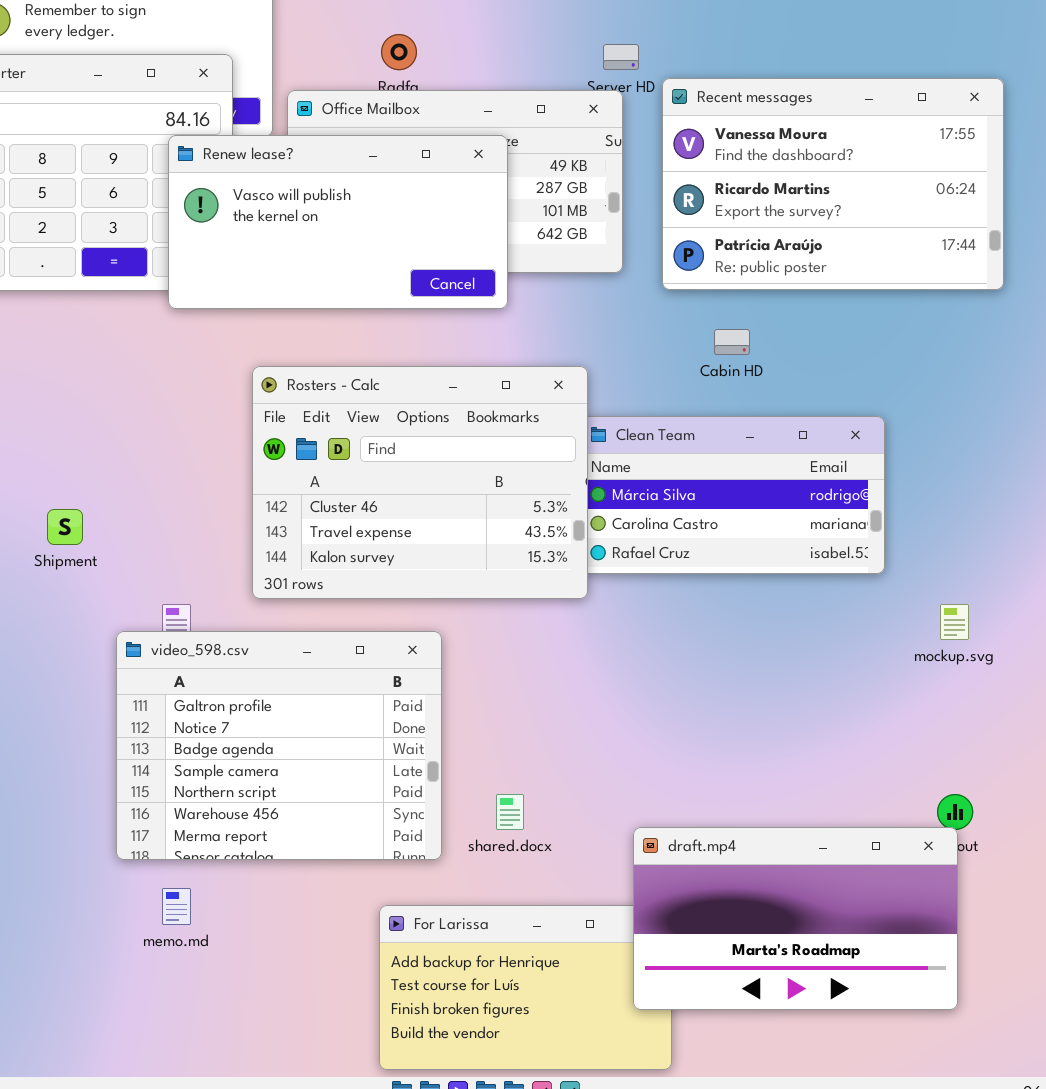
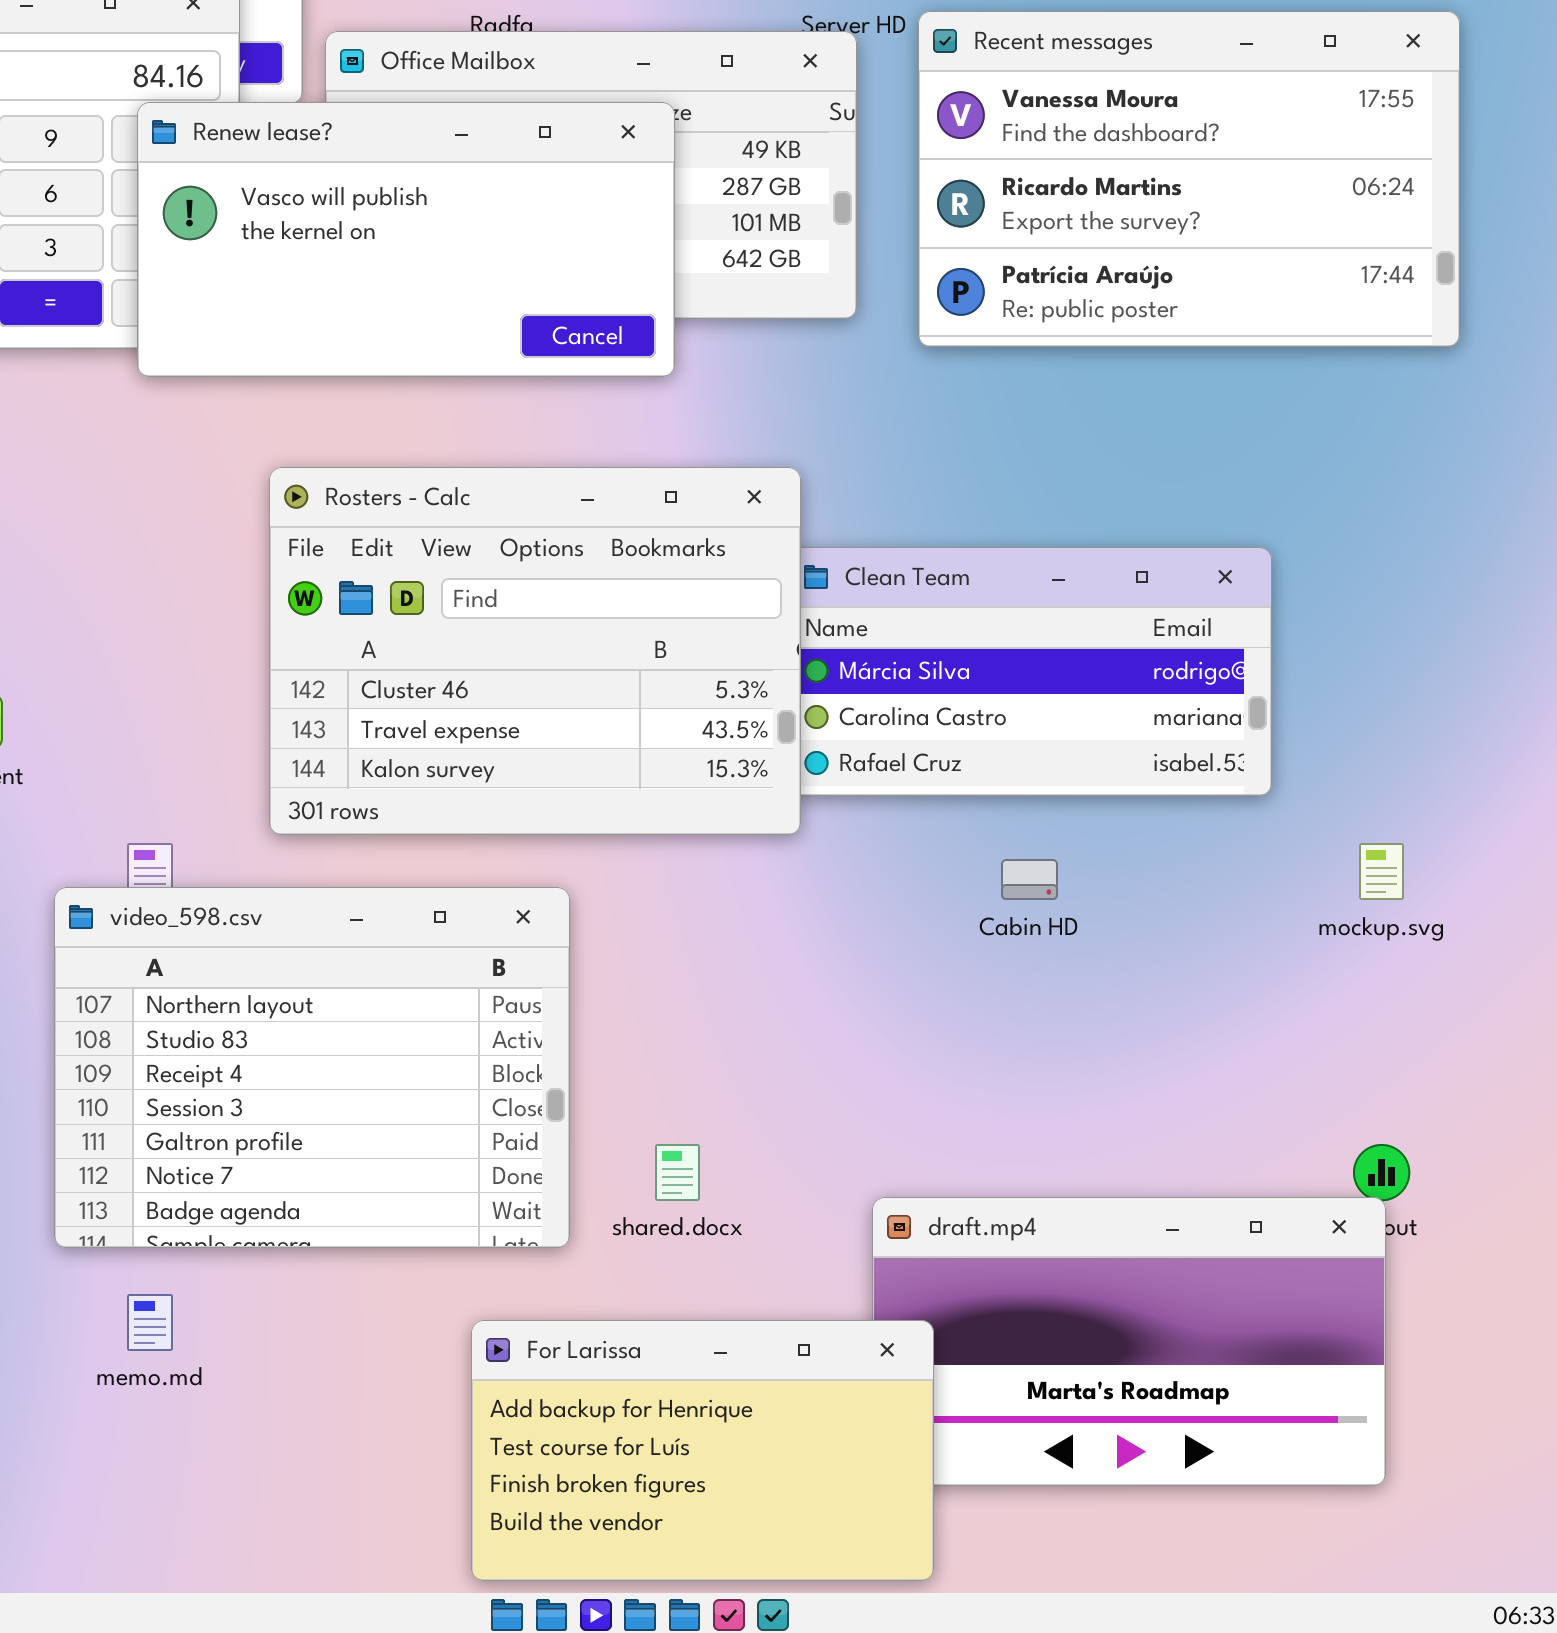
Cabin HD: [714,329,750,355] -> [1001,859,1058,900], moved
video_598.csv: [116,631,442,860] -> [54,887,570,1248], scrolled up 4 rows
For Larissa: [379,905,672,1070] -> [471,1320,934,1581], raised

